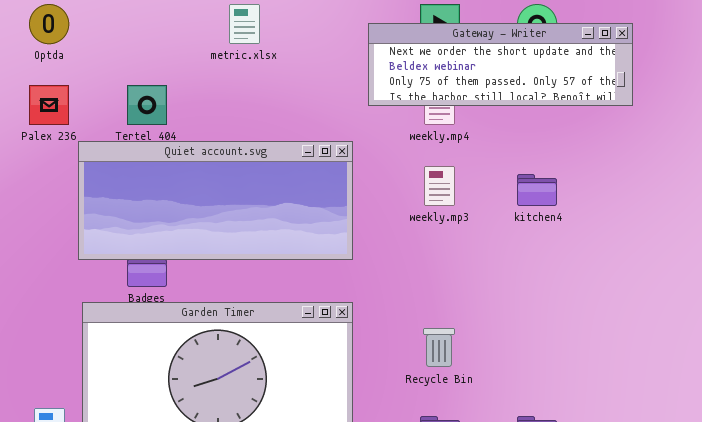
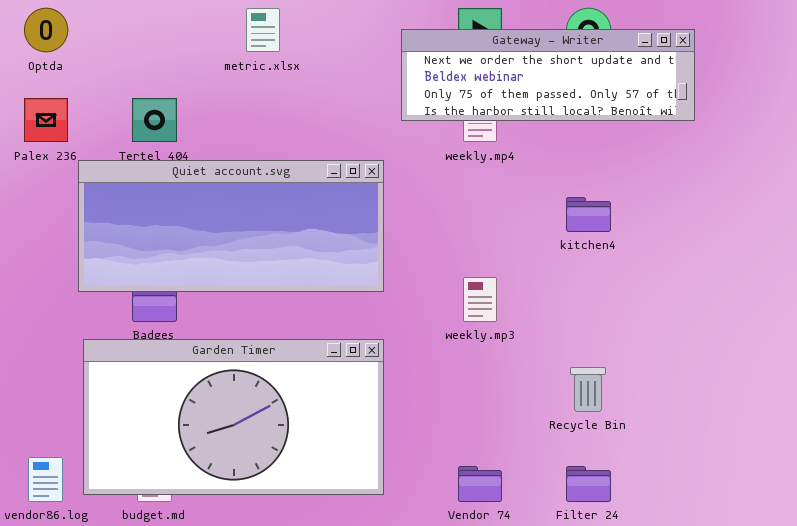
weekly.mp3: [424,166,455,206] -> [463,277,497,322], moved
Recycle Bin: [423,328,455,367] -> [570,367,606,412], moved

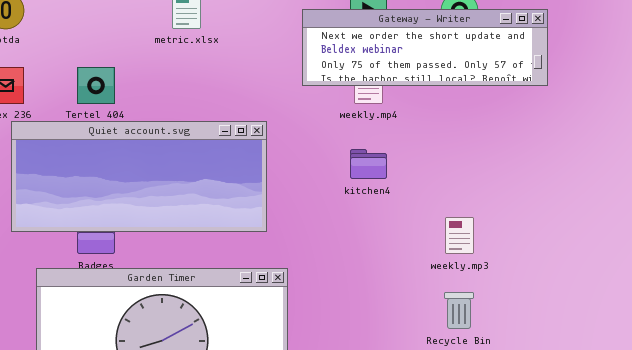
Quiet account.svg: [78,160,384,292] -> [11,121,267,232], moved
kitchen4: [566,197,611,232] -> [350,149,387,179], moved
weekly.mp3: [463,277,497,322] -> [445,217,474,254], moved

